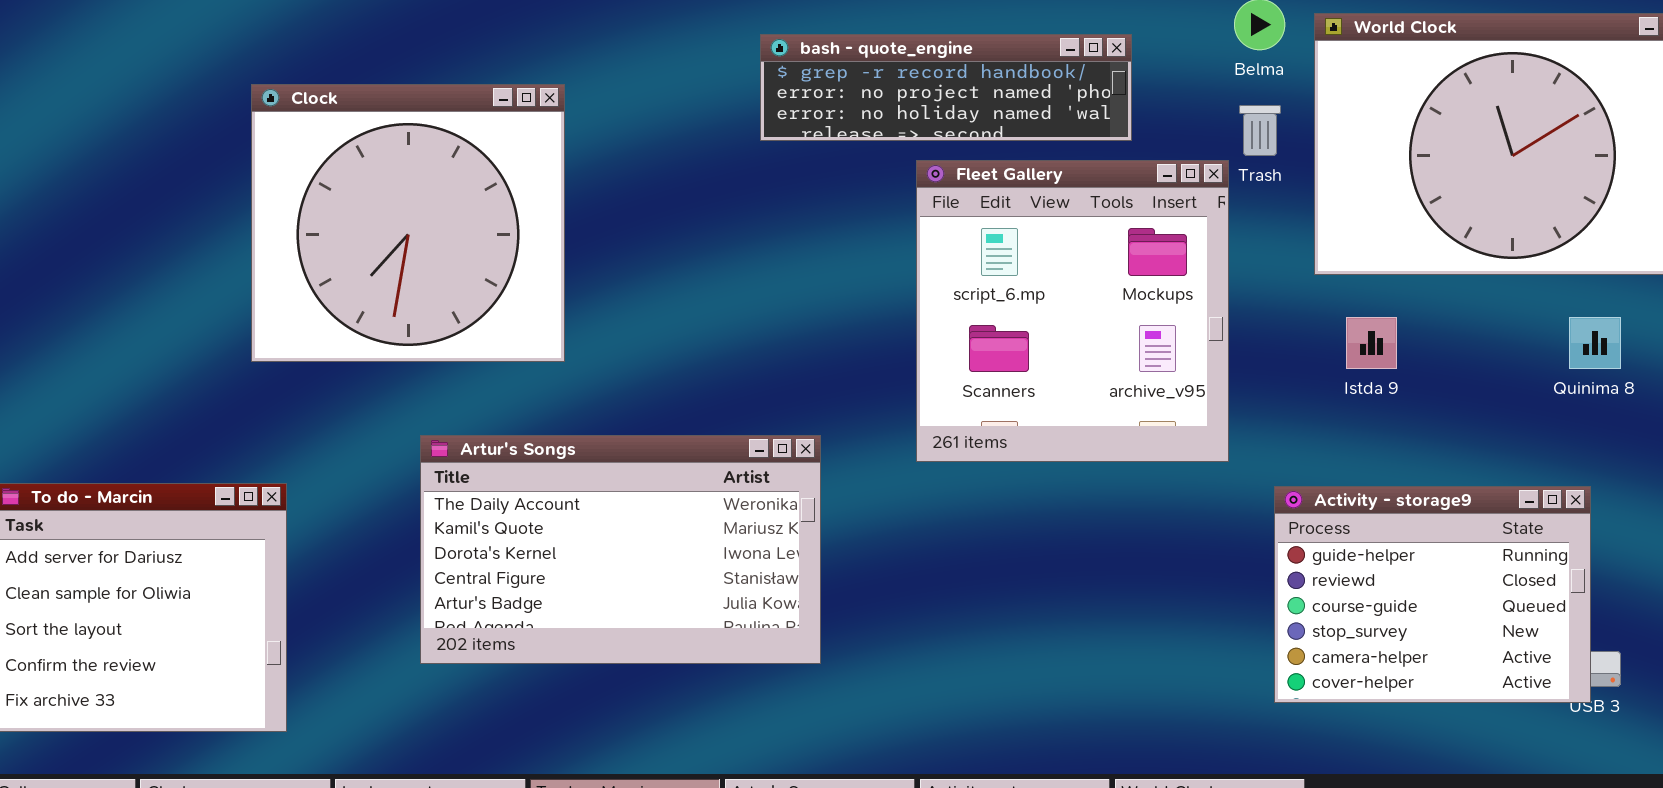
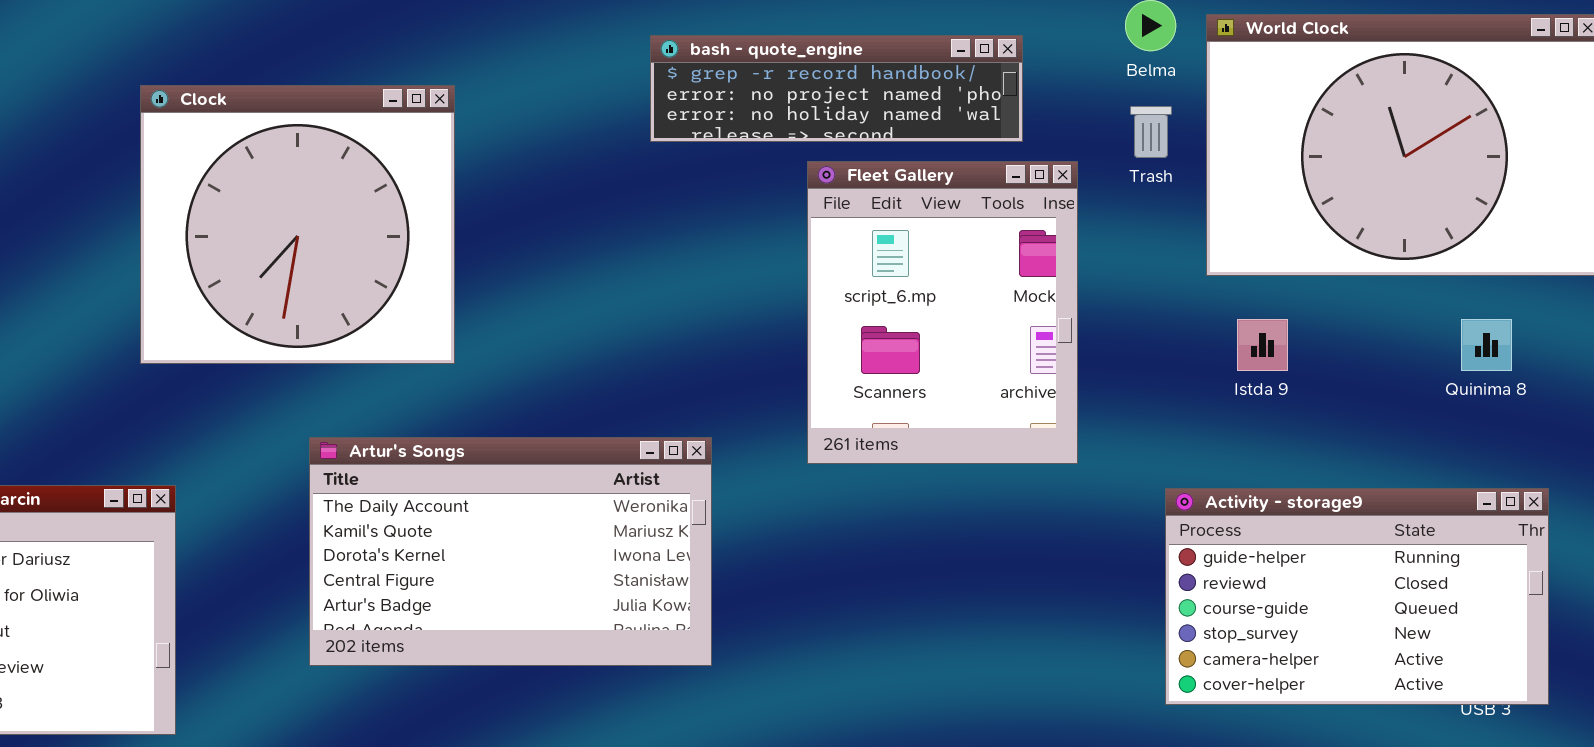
Fleet Gallery: [916,160,1229,462] -> [807,161,1078,464], resized
Activity - storage9: [1274,486,1591,703] -> [1165,488,1549,705], resized

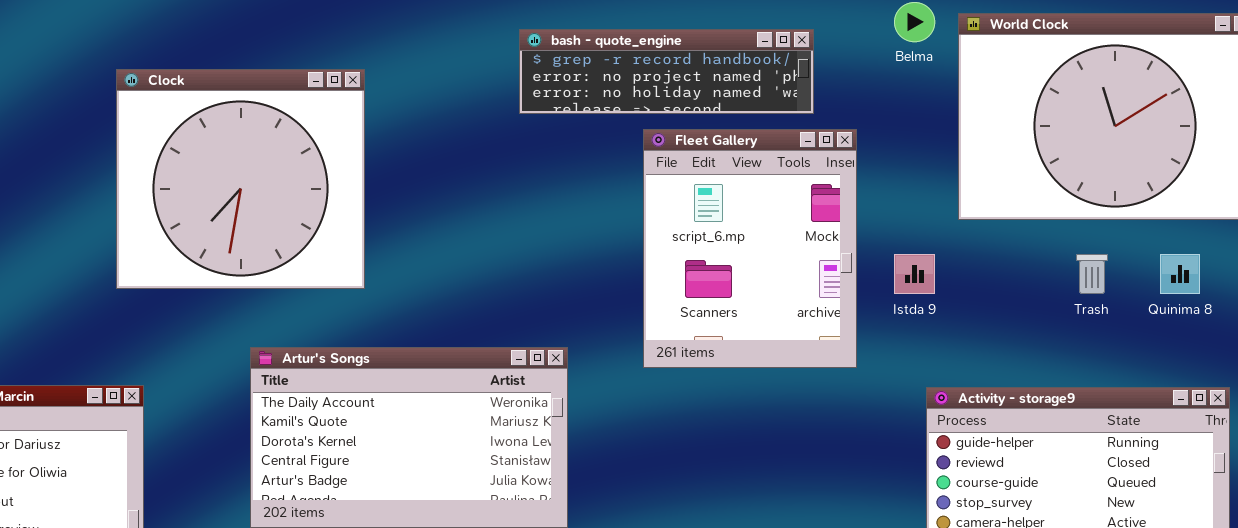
Trash: [1130,106,1172,158] -> [1076,254,1108,294], moved
Istda 9: [1237,319,1288,371] -> [894,254,935,294], moved

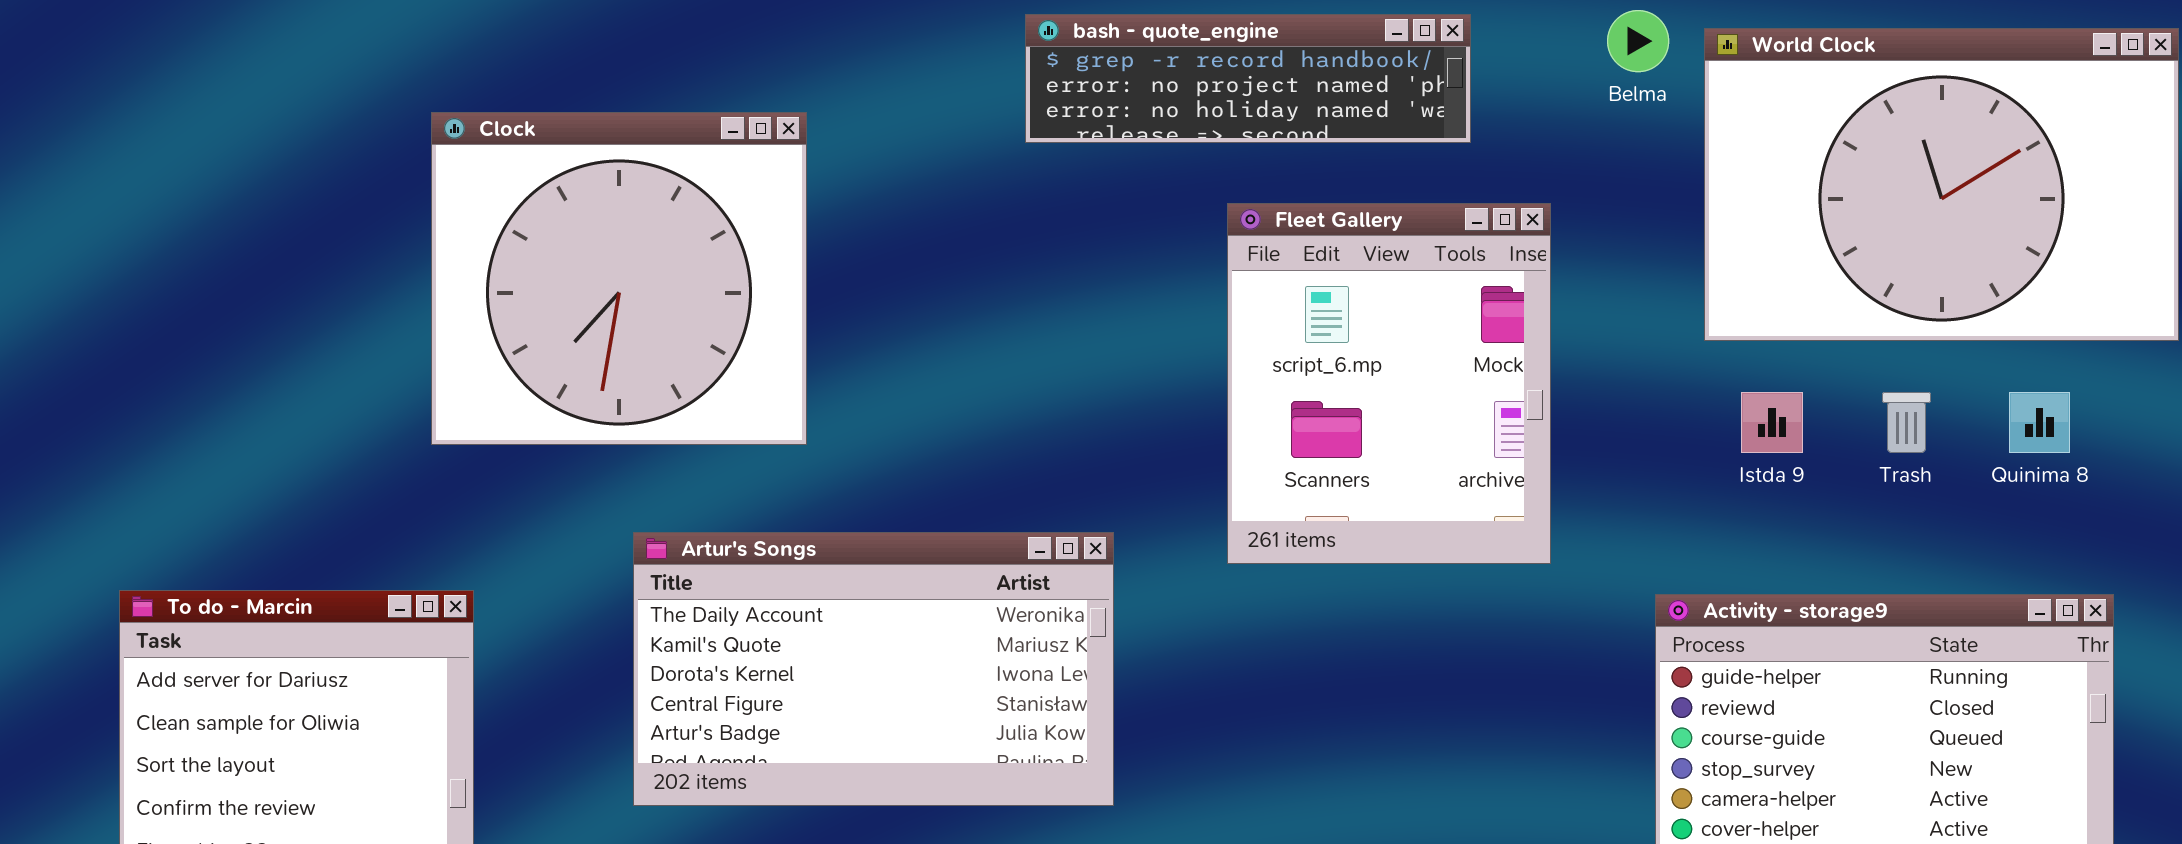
bash - quote_engine: [519,29,814,114] -> [1025,14,1471,143], moved
Istda 9: [894,254,935,294] -> [1741,392,1803,453], moved

